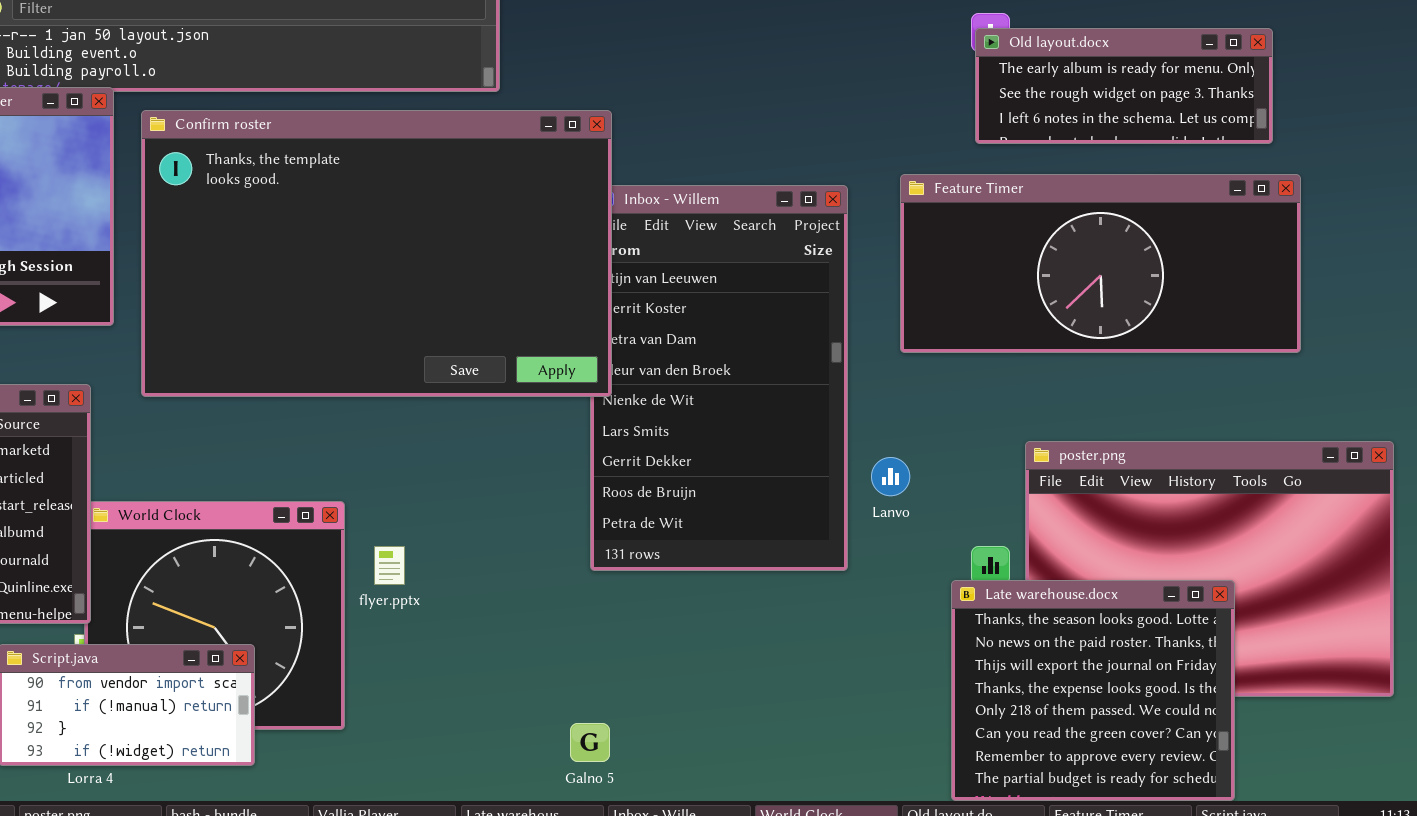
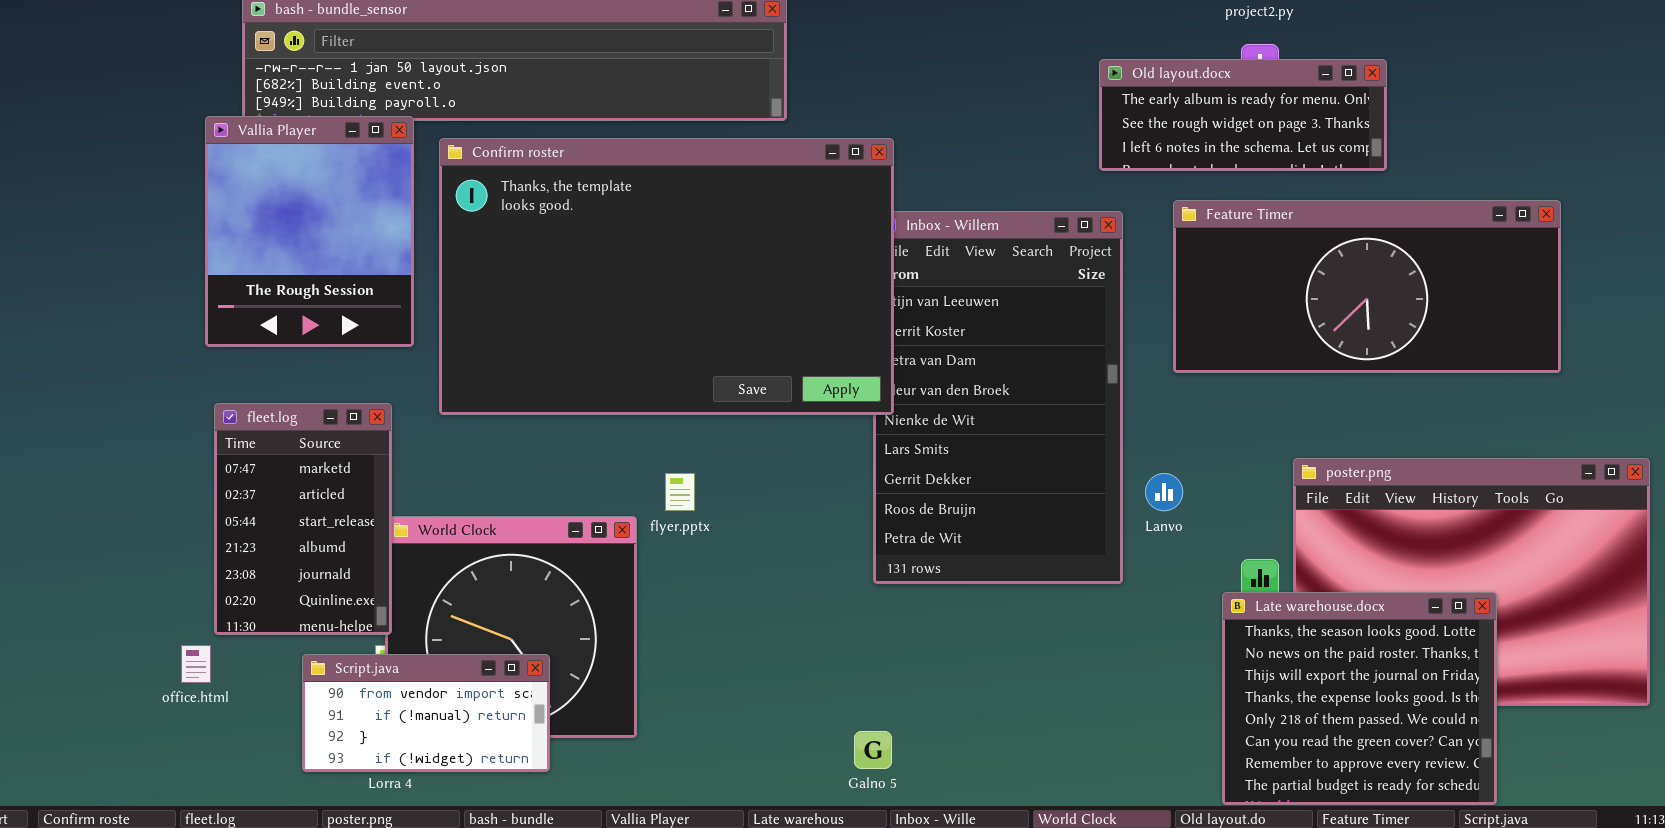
Old layout.docx: [975,28,1273,144] -> [1099,59,1387,171], moved
flyer.pptx: [374,546,405,585] -> [665,473,695,511], moved

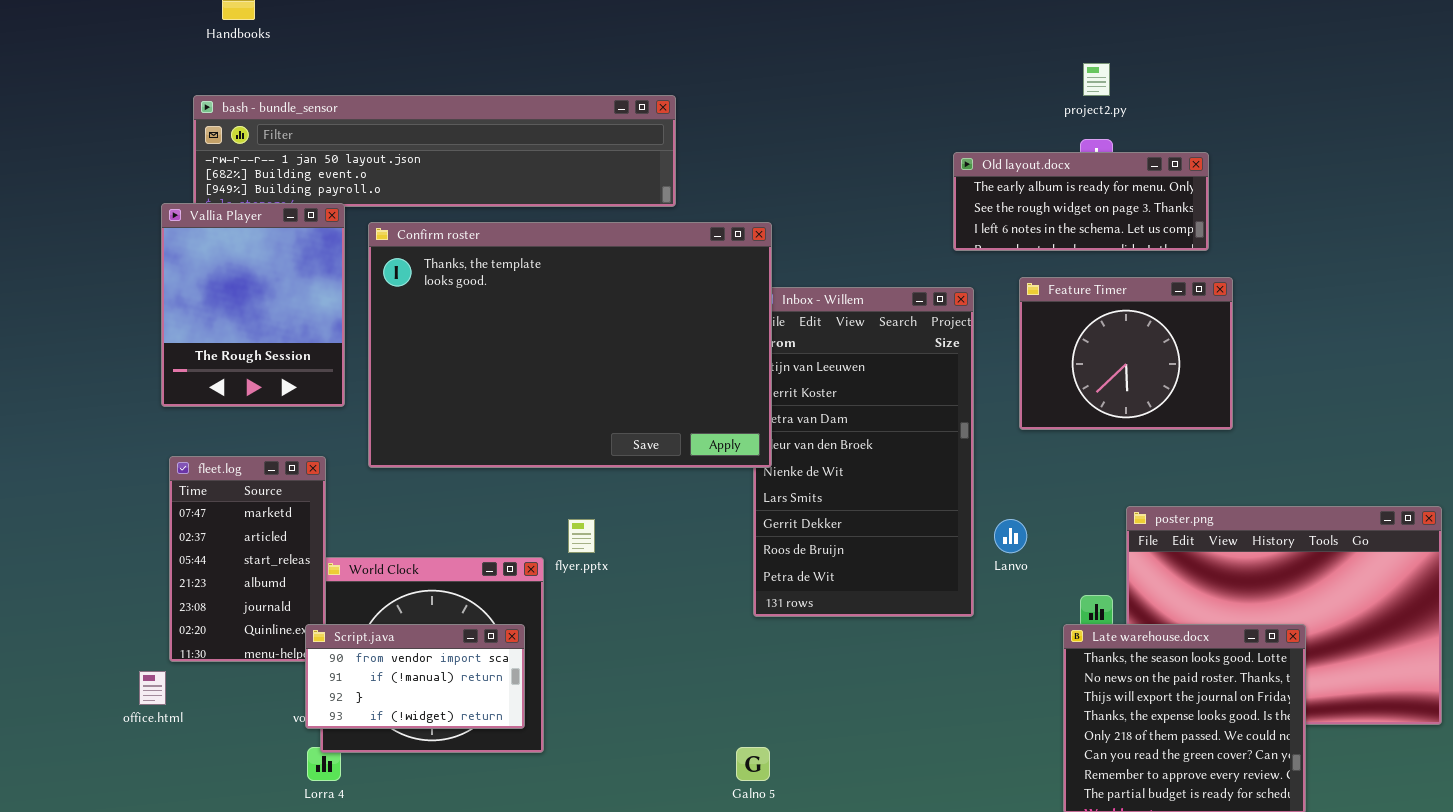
Feature Timer: [1173,200,1561,373] -> [1019,277,1233,430], resized
Script.java: [302,654,550,772] -> [305,624,525,729], moved

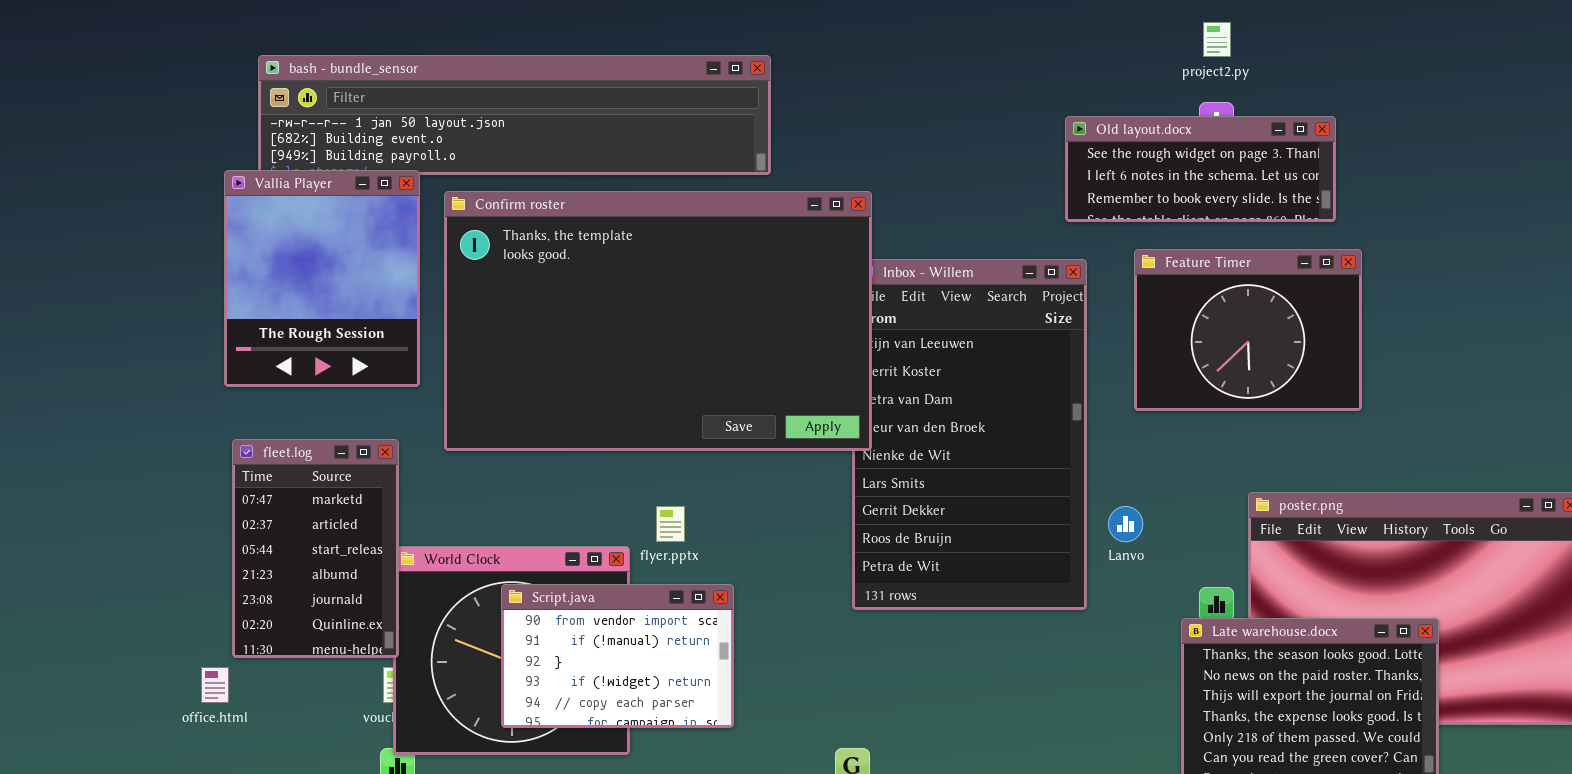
Old layout.docx: [953,152,1209,251] -> [1065,116,1336,222], scrolled down 1 row
Script.java: [305,624,525,729] -> [501,584,734,728], moved, resized

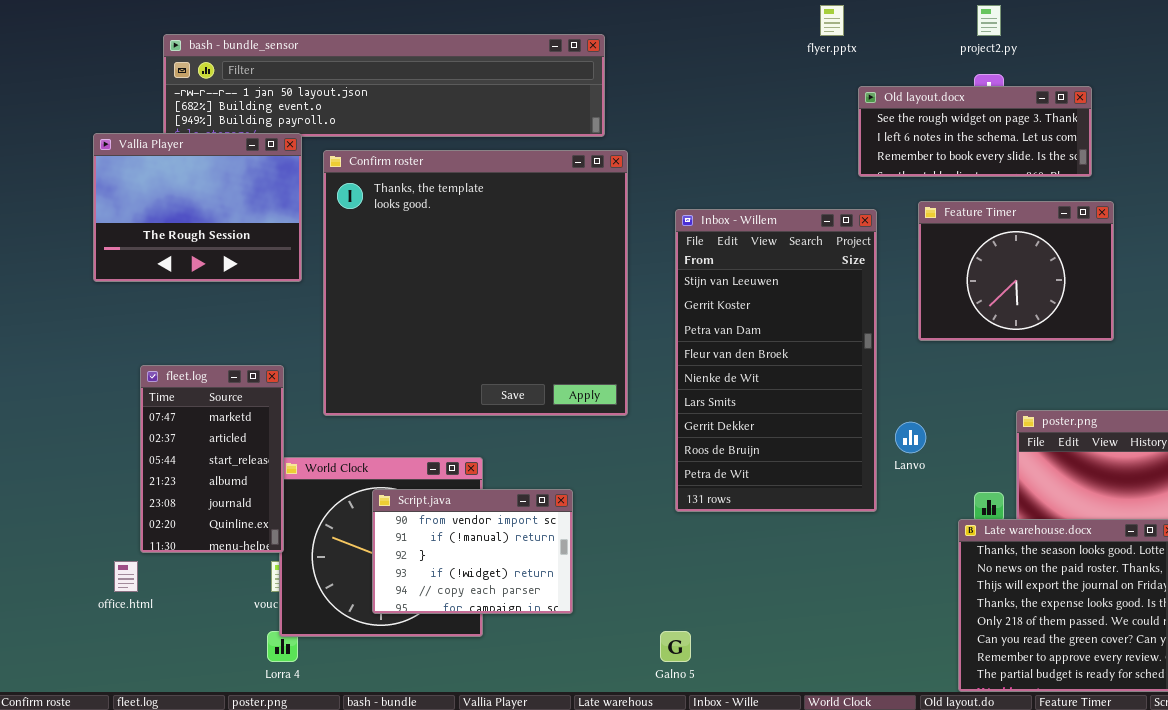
Vallia Player: [224,170,420,387] -> [93,133,302,282], resized
Confirm roster: [444,191,872,451] -> [323,150,628,416], resized
flyer.pptx: [656,506,685,542] -> [820,5,844,36], moved

